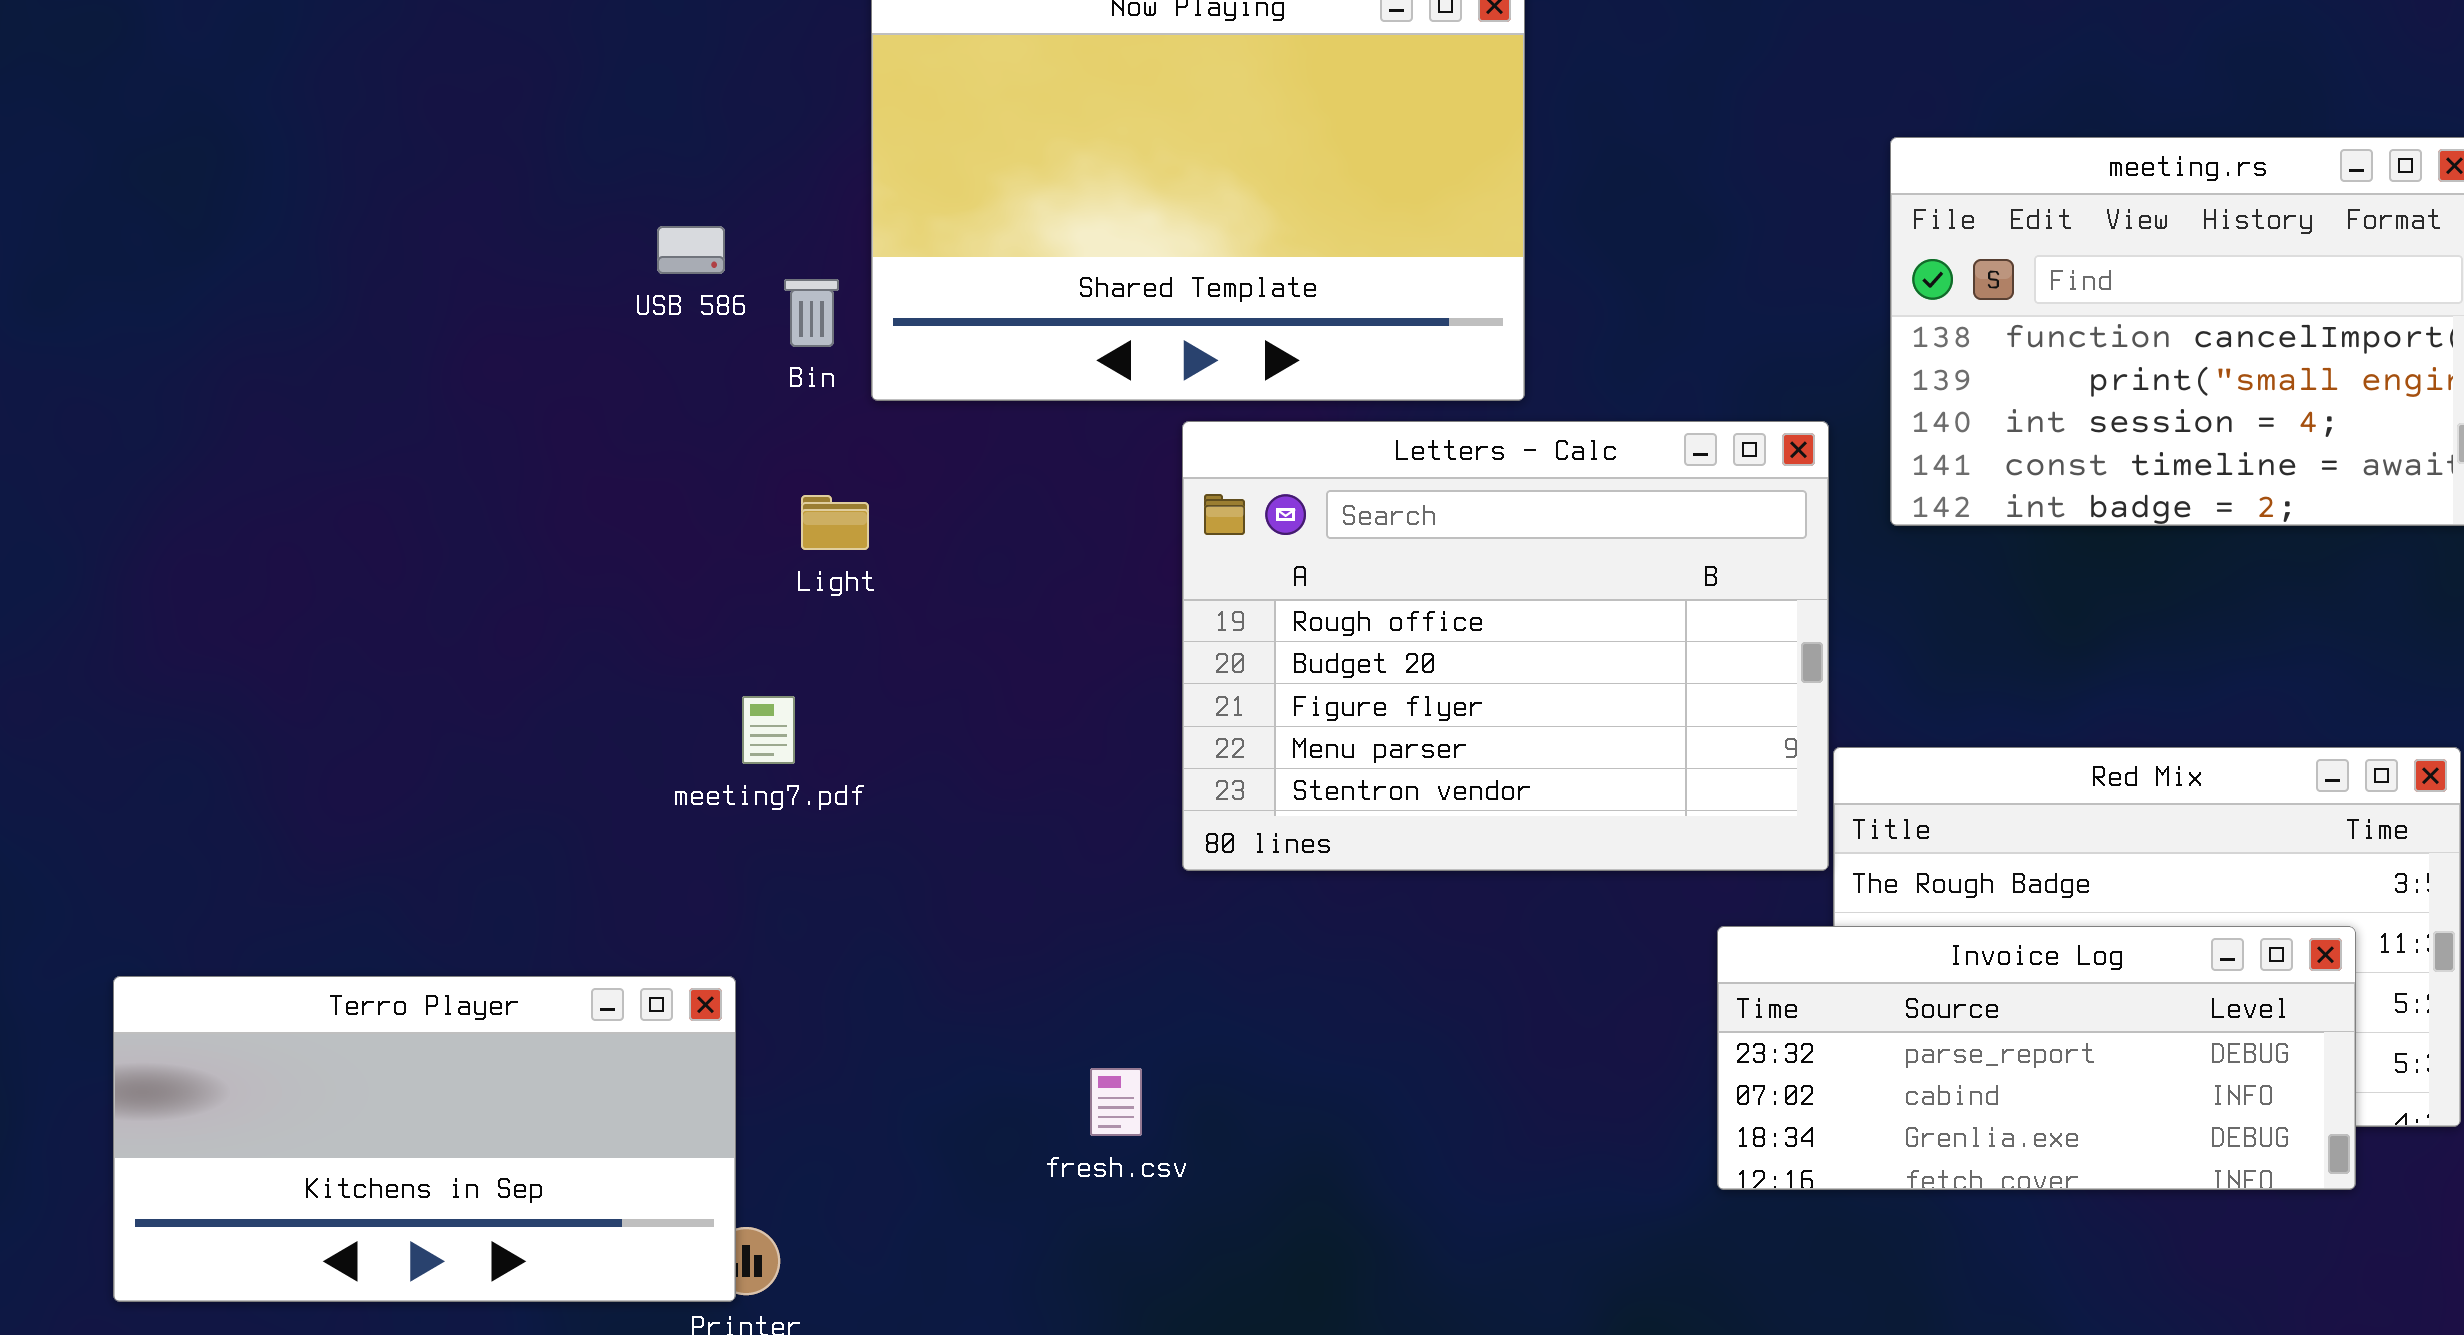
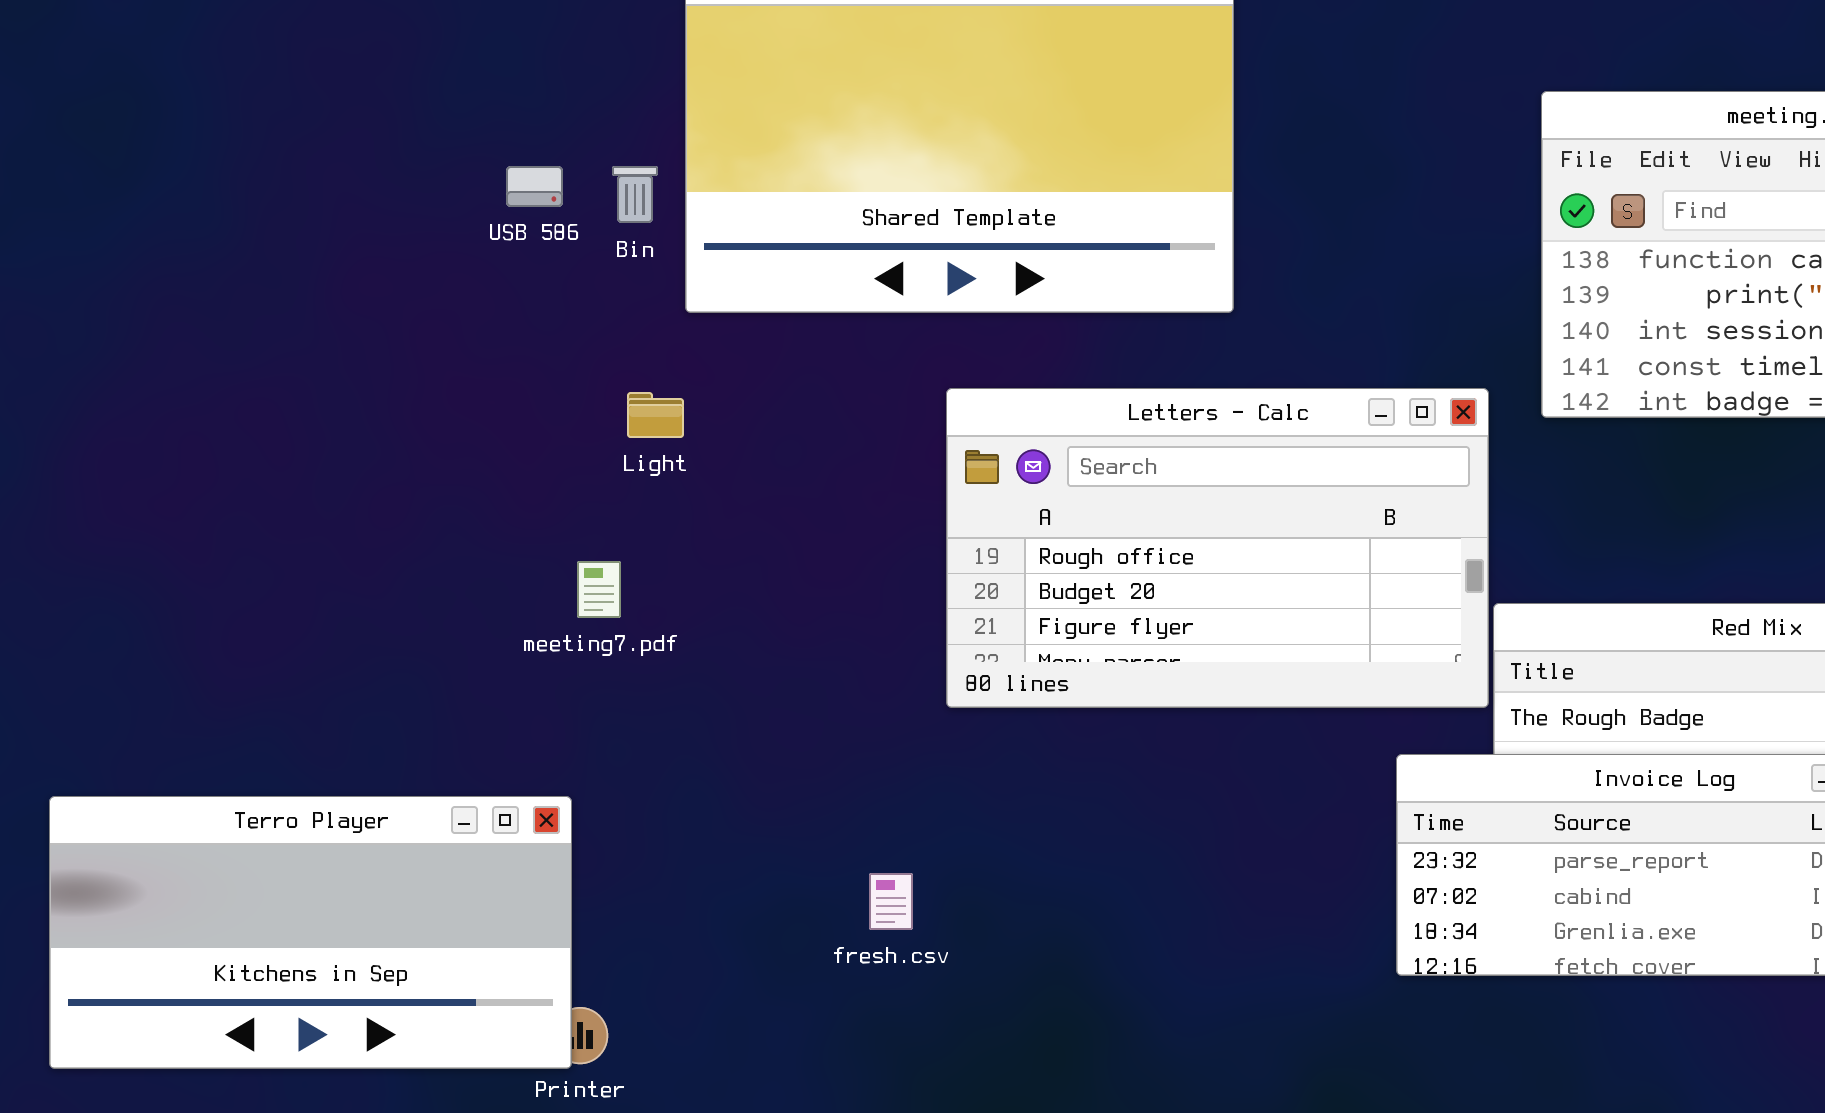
Bin: [784,279,839,347] -> [612,166,658,223], moved
Letters - Calc: [1182,421,1829,871] -> [946,388,1489,708], resized

